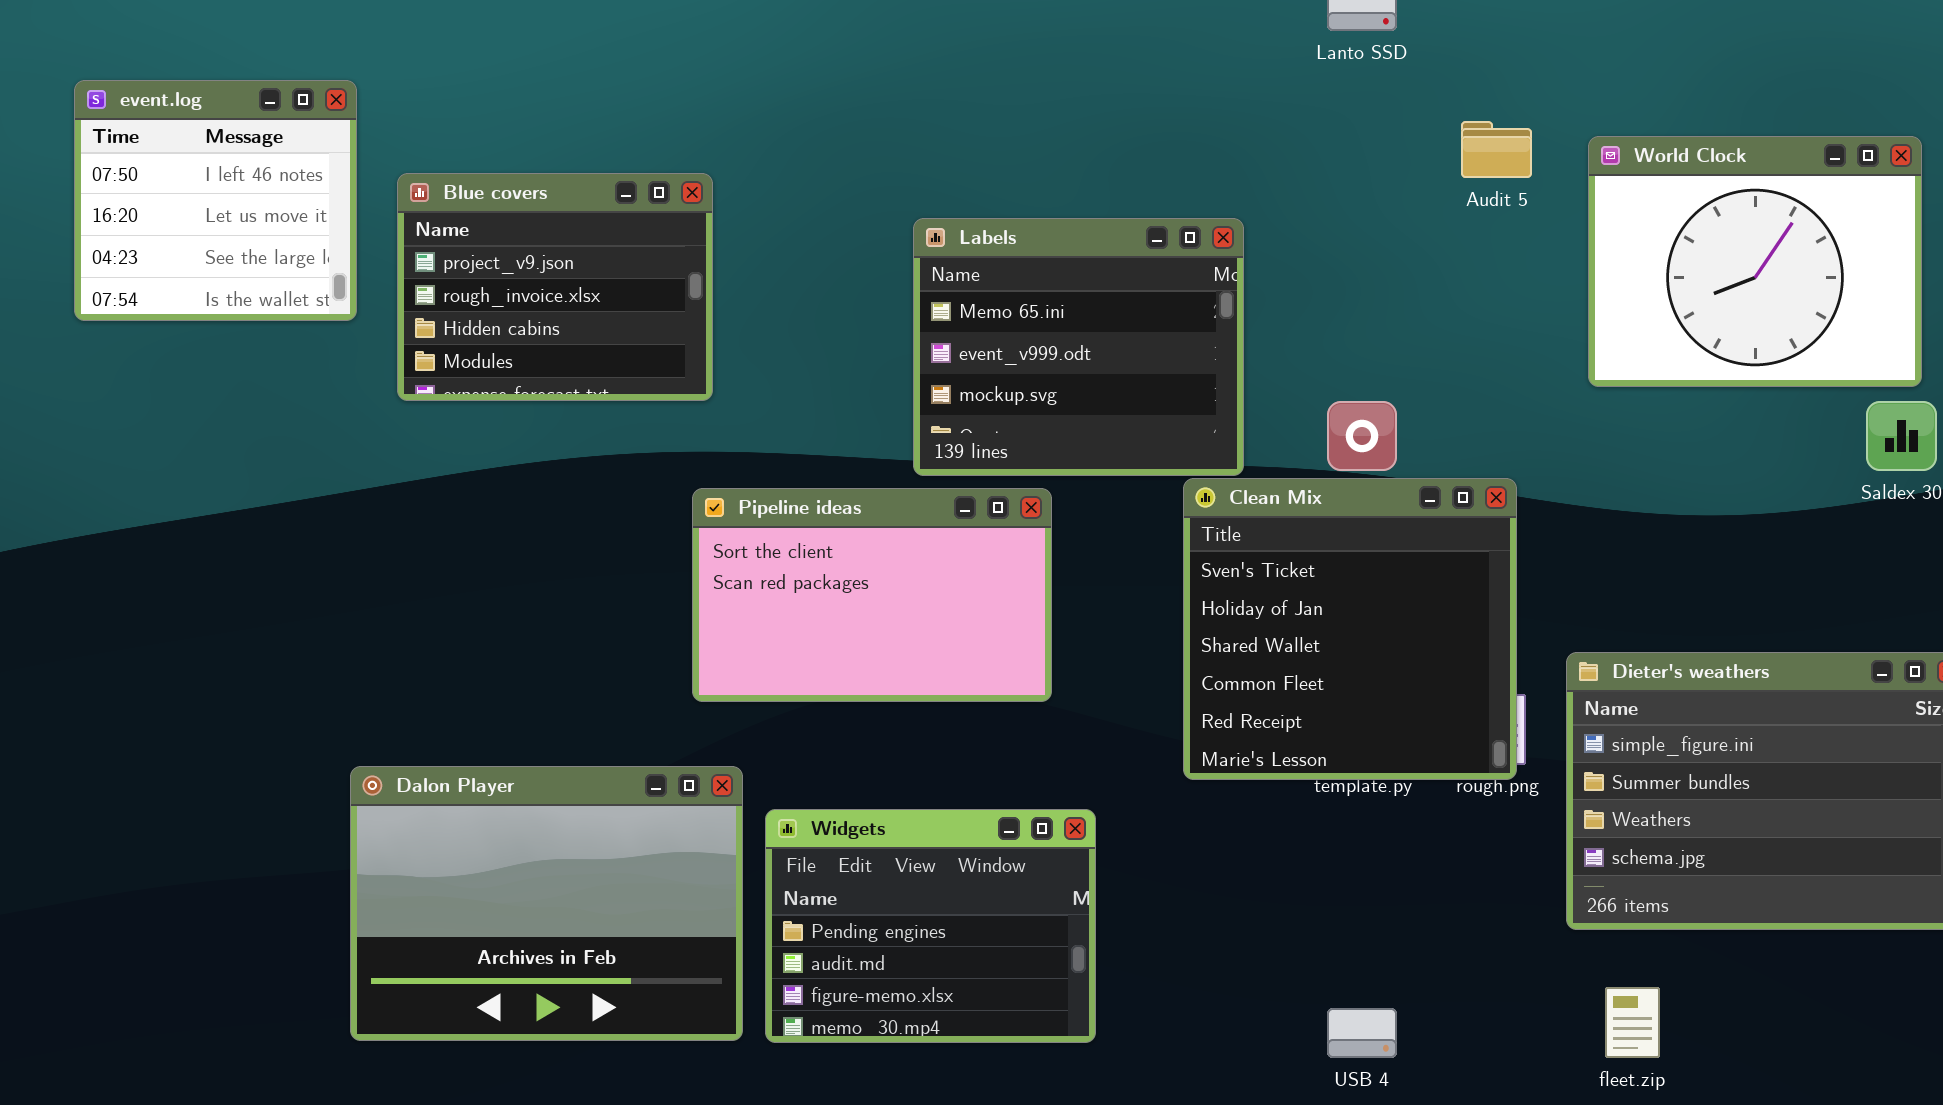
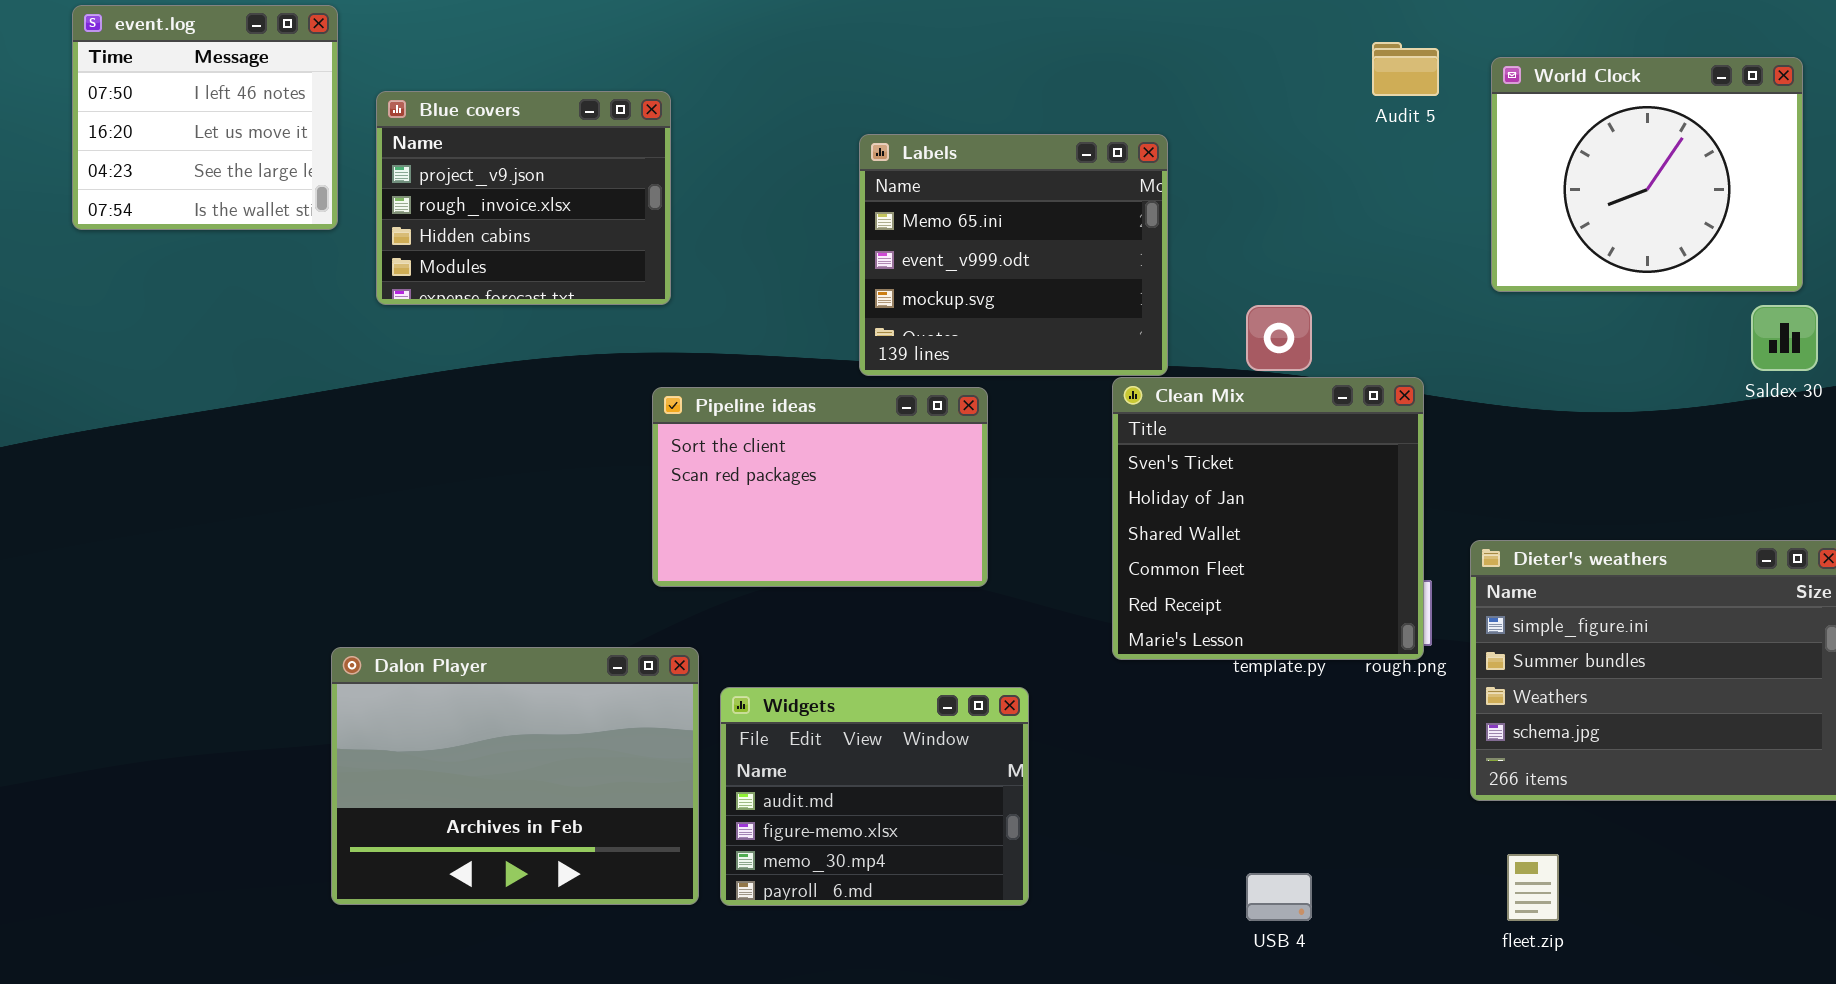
Widgets: [765,809,1096,1043] -> [720,687,1029,906], scrolled down 1 row

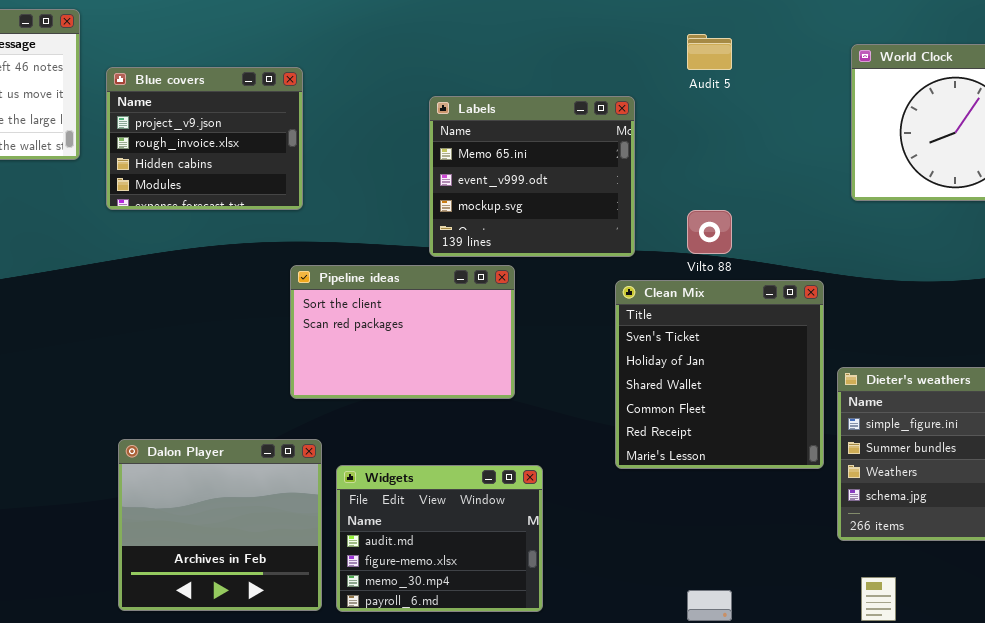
Audit 5: [1372,42,1439,96] -> [687,34,732,70], moved
Clean Mix: [1112,377,1424,660] -> [615,280,824,469], moved
Dalon Player: [331,647,699,905] -> [118,439,322,611], resized

